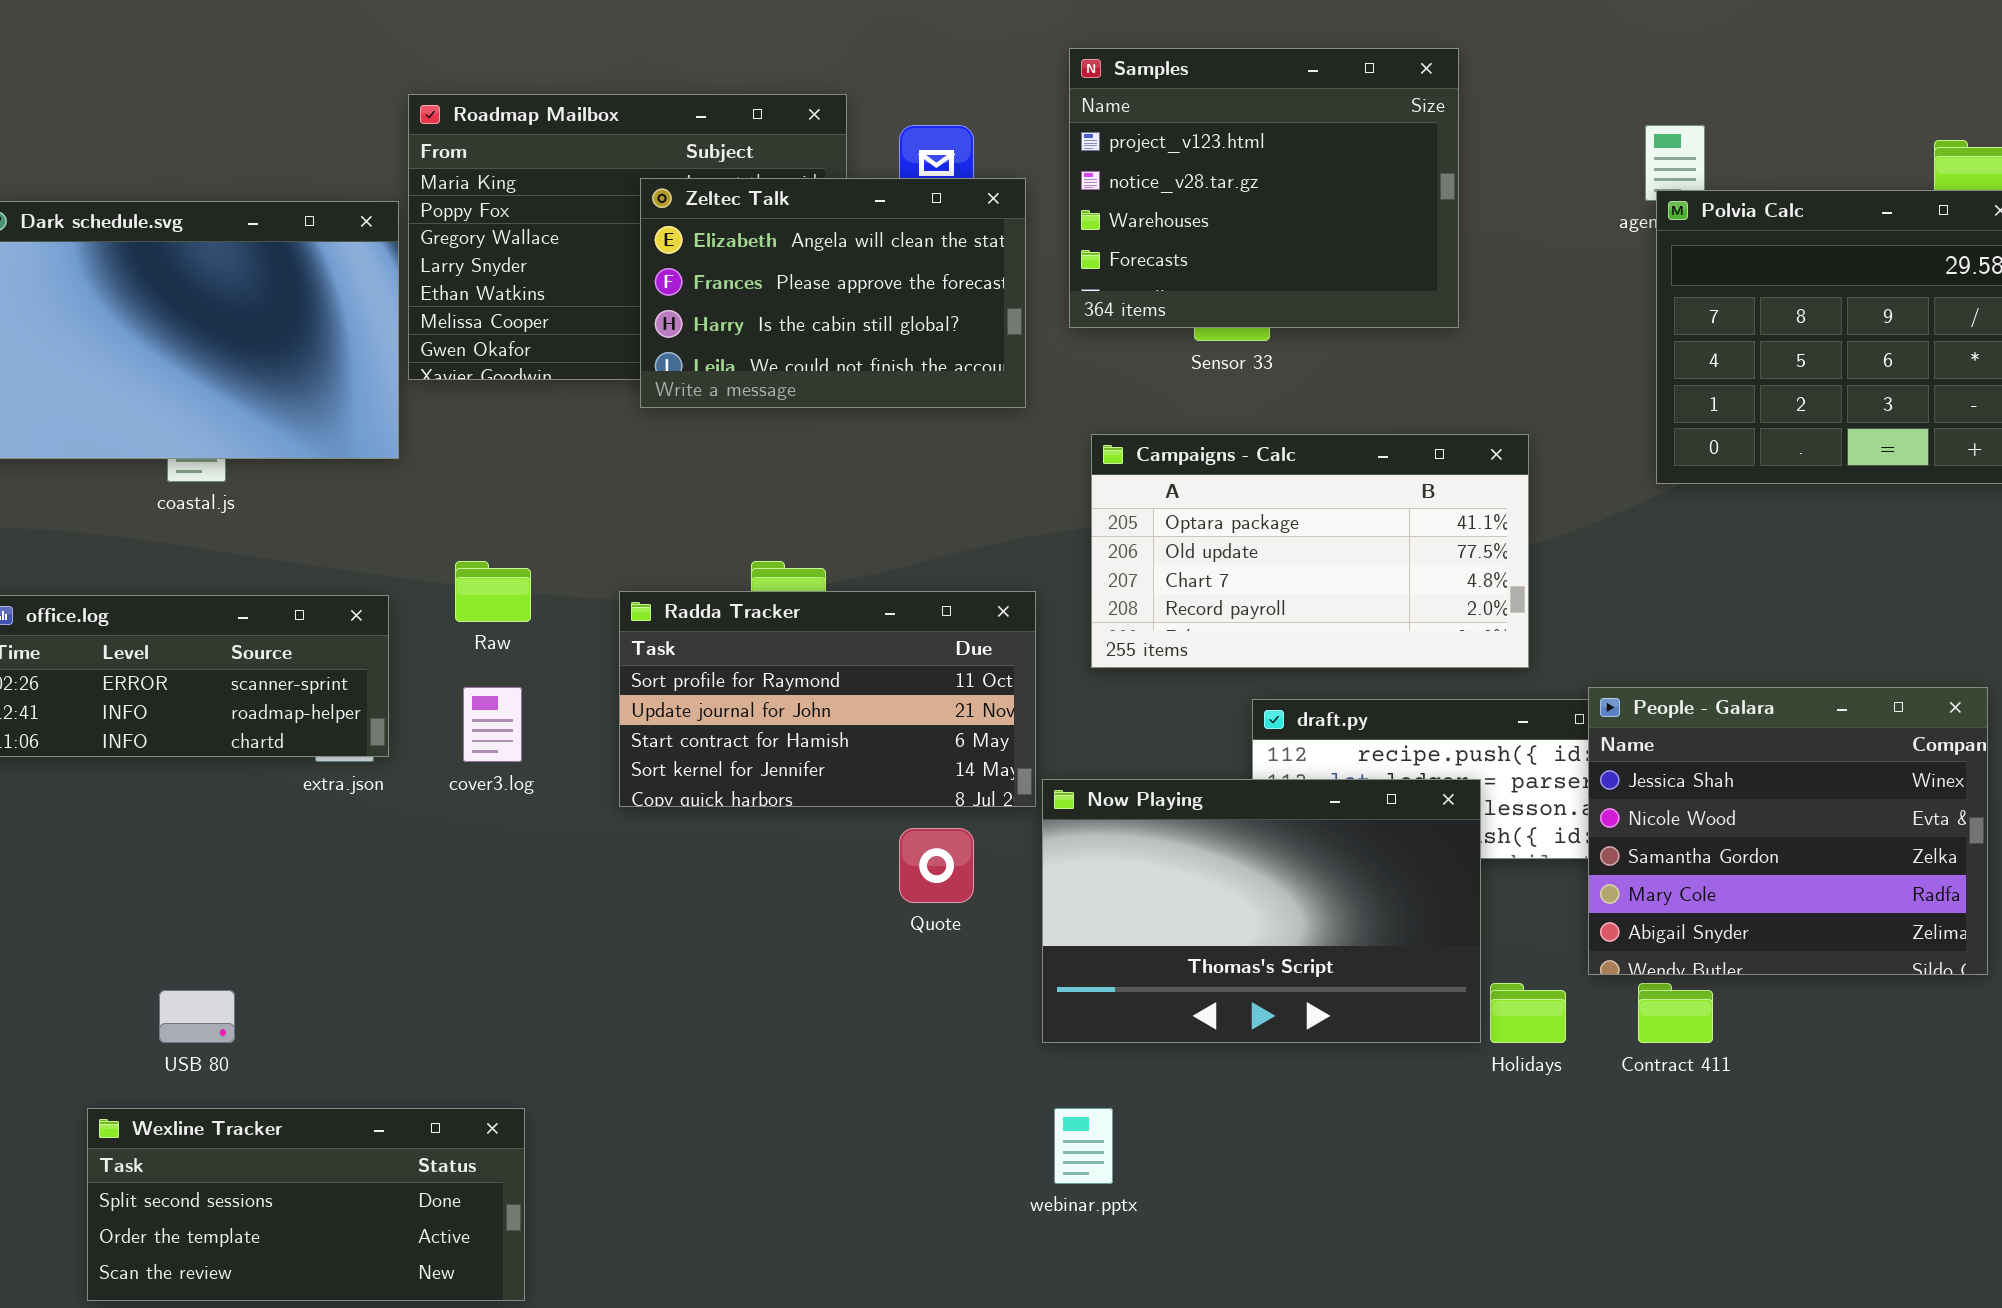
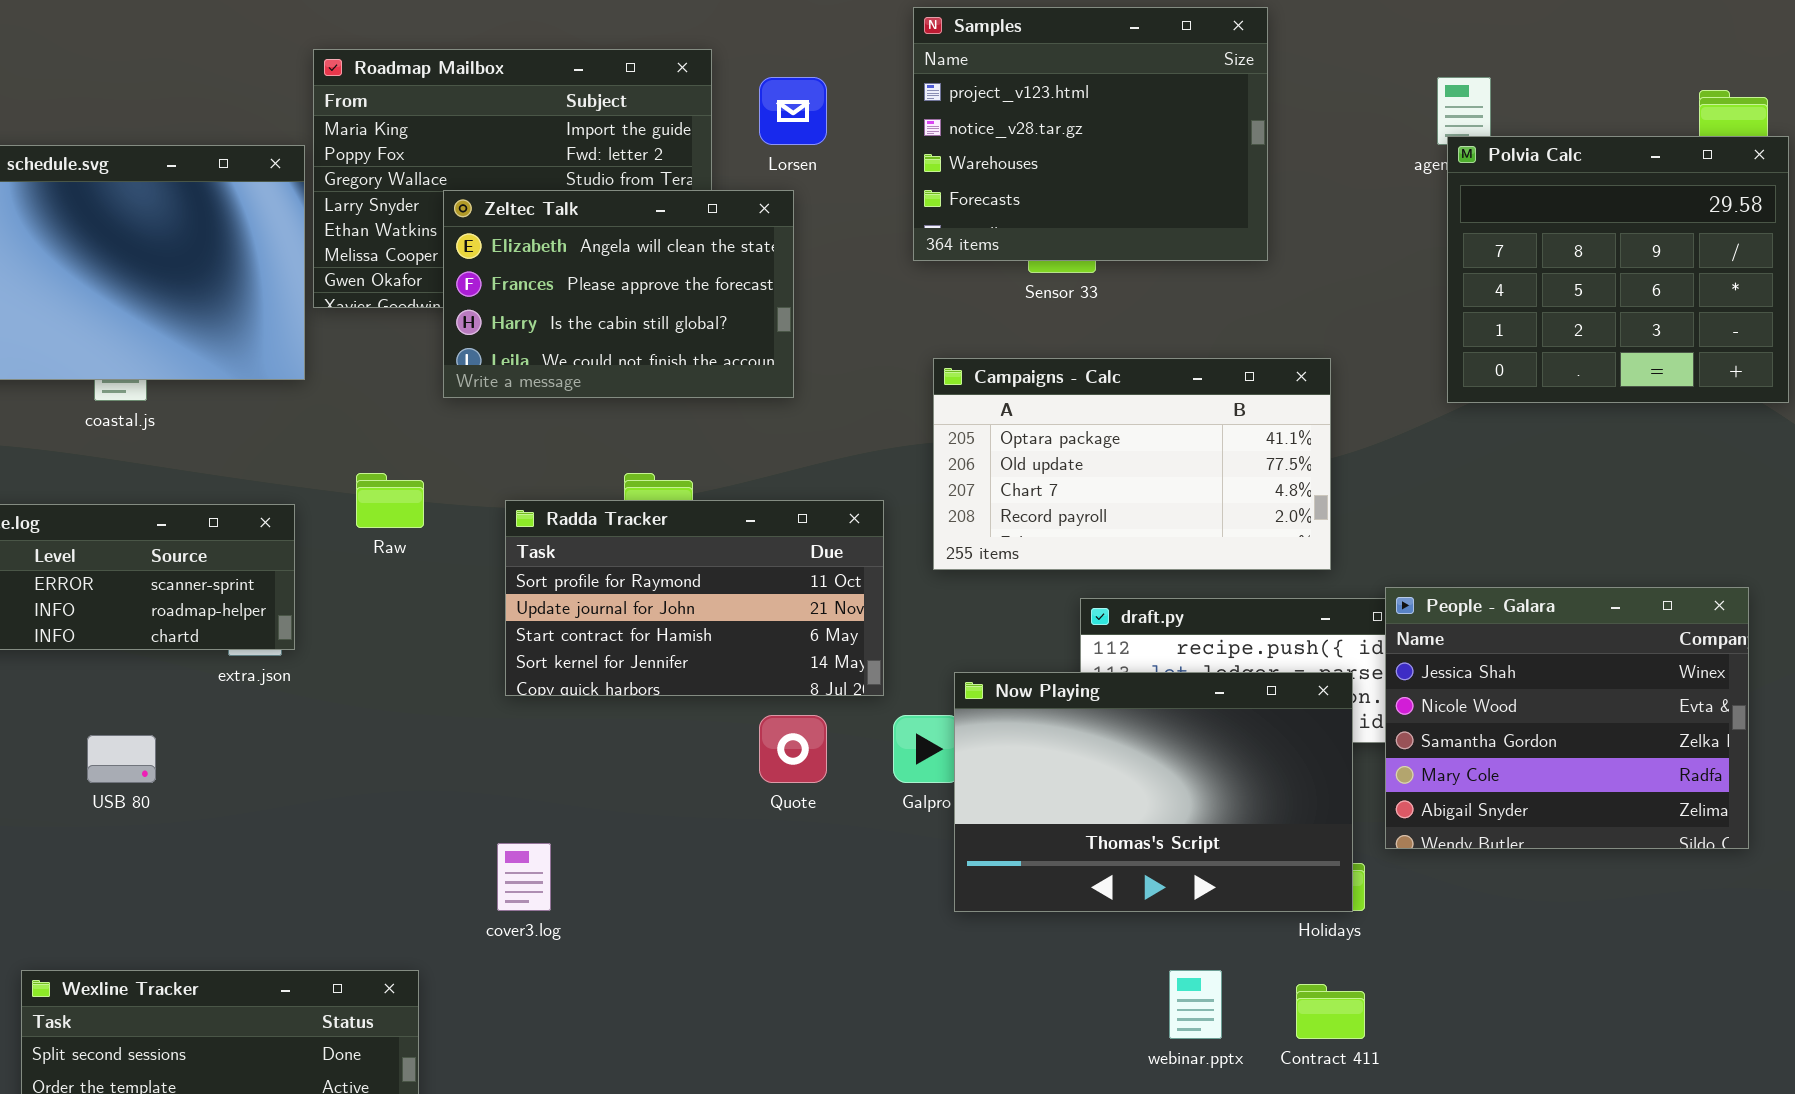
Zeltec Talk: [640,178,1026,408] -> [443,190,794,398], moved
cover3.log: [463,687,522,762] -> [497,843,551,911], moved
Now Playing: [1042,779,1481,1043] -> [954,672,1353,912], moved
Contract 411: [1638,983,1713,1043] -> [1296,984,1365,1039], moved
USB 80: [159,990,235,1043] -> [87,735,156,783], moved
webinar.pptx: [1054,1108,1113,1184] -> [1169,970,1222,1039], moved

